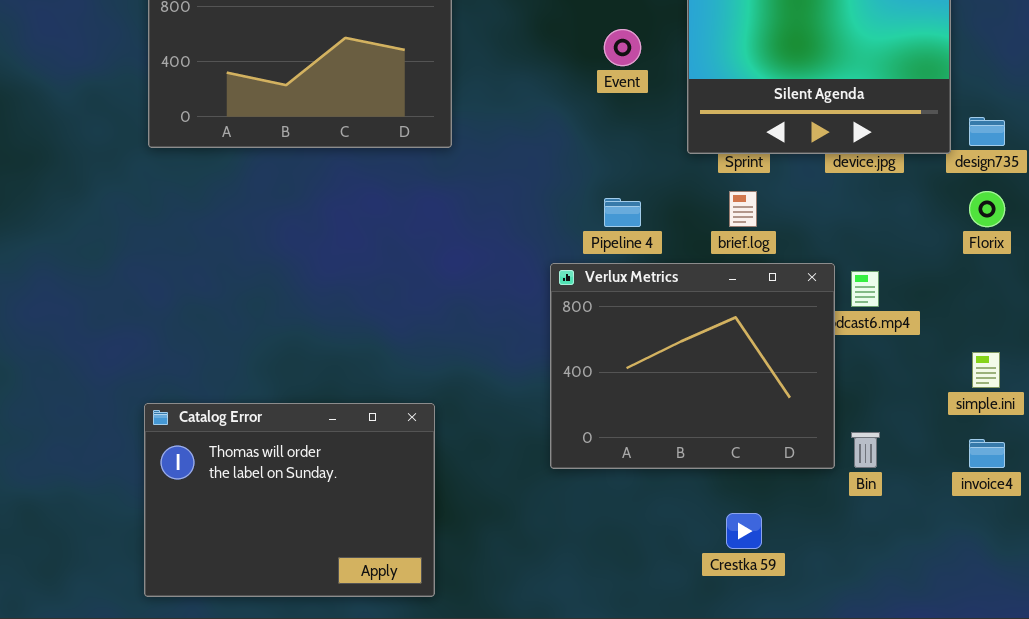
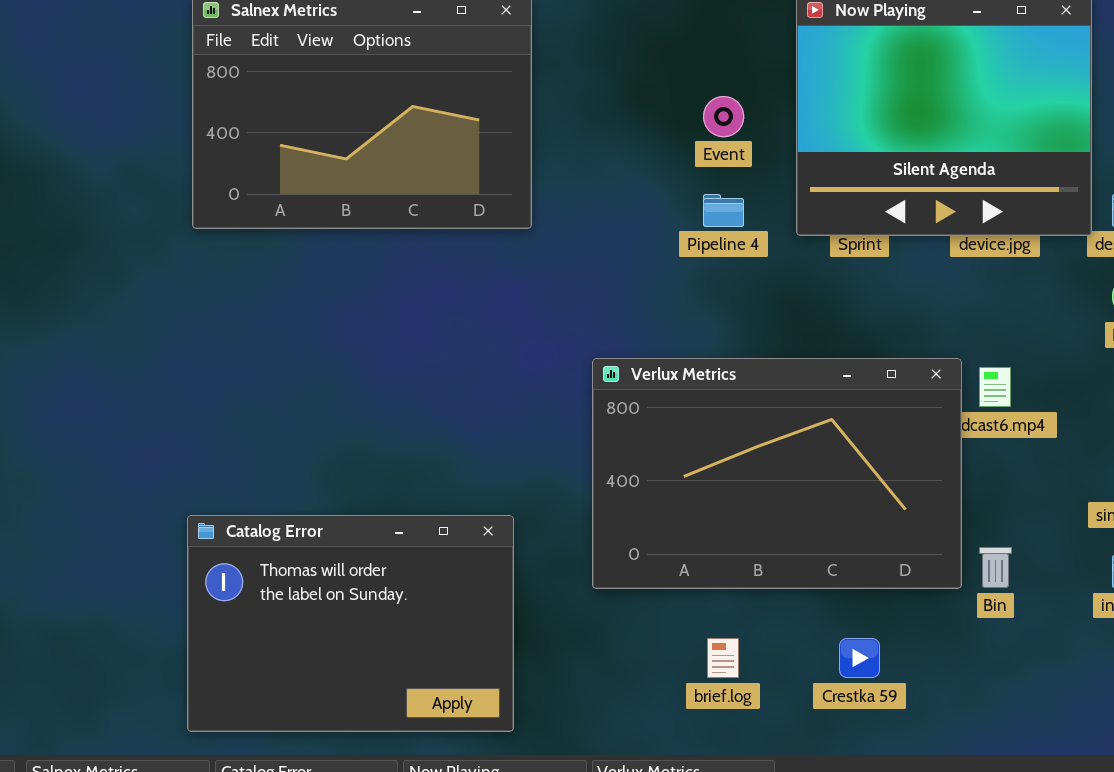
brief.log: [729,191,757,227] -> [707,638,739,678], moved
Pipeline 4: [604,198,641,227] -> [703,194,744,227], moved
Verlux Metrics: [550,263,835,469] -> [592,358,962,589], resized

